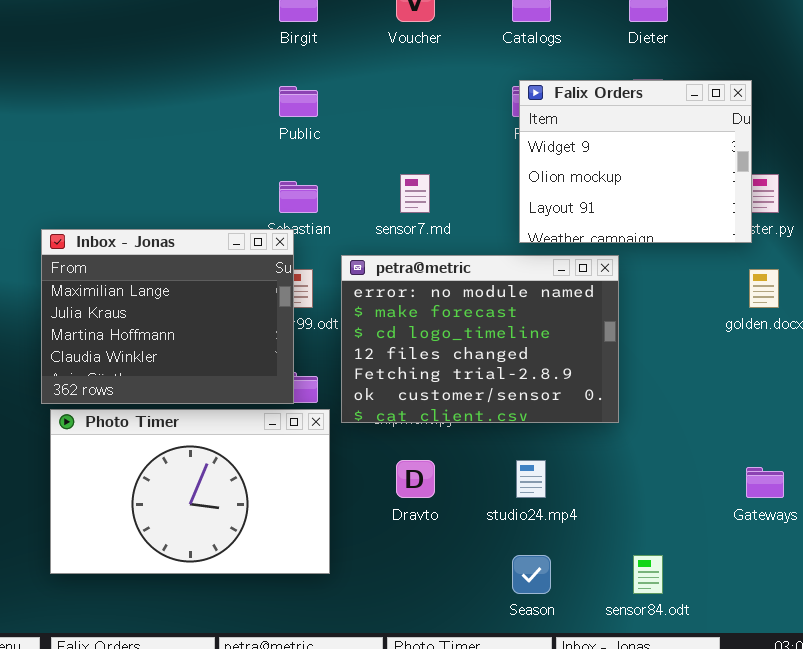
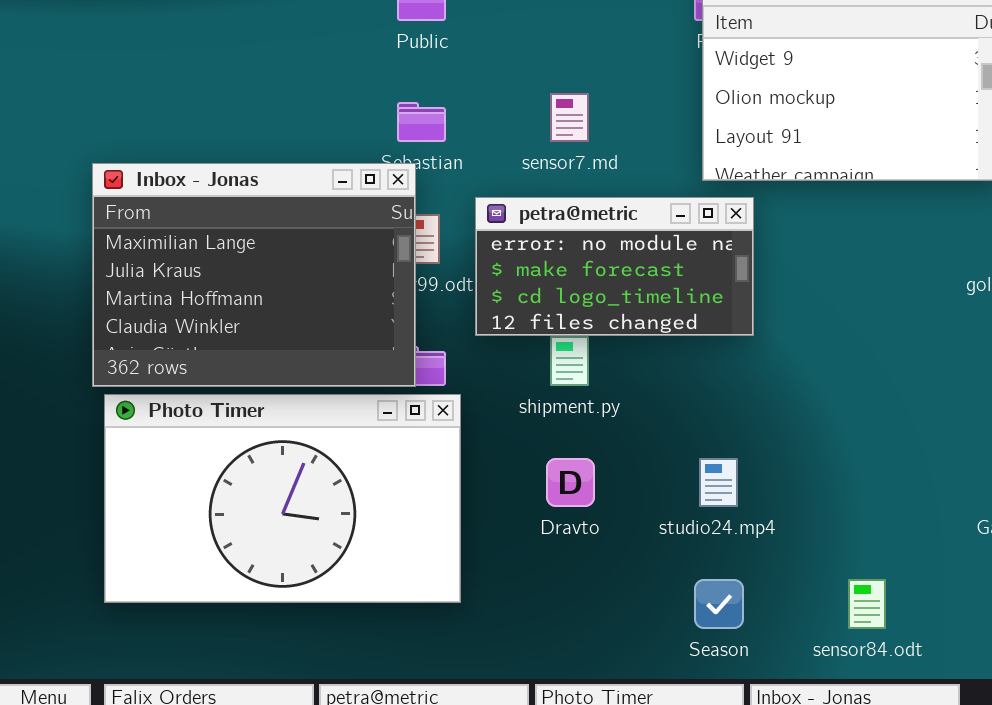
petra@metric: [341,255,619,423] -> [475,197,754,336], resized

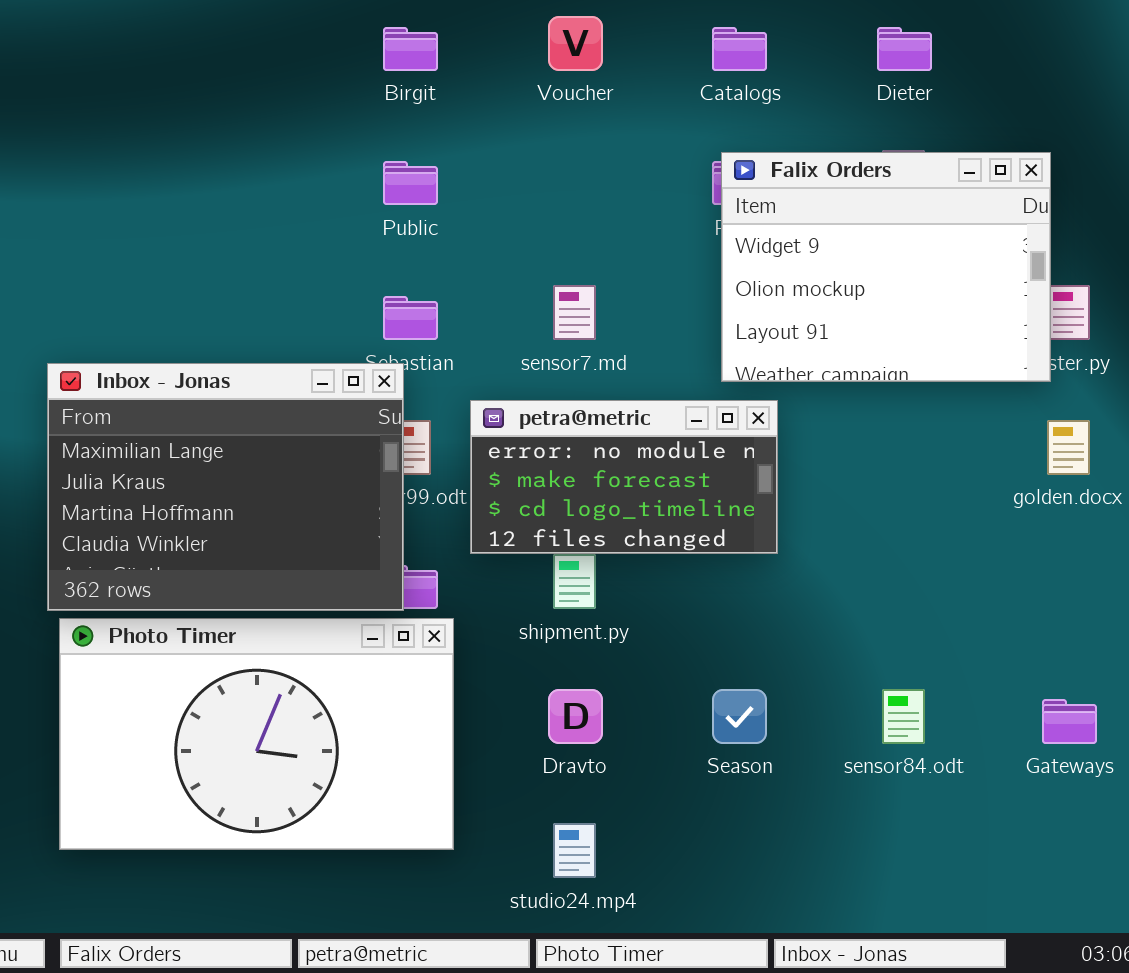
studio24.mp4: [699,458,738,507] -> [553,823,596,878], moved
Season: [694,579,744,629] -> [712,689,767,744], moved
sensor84.odt: [848,579,886,629] -> [882,689,925,744], moved

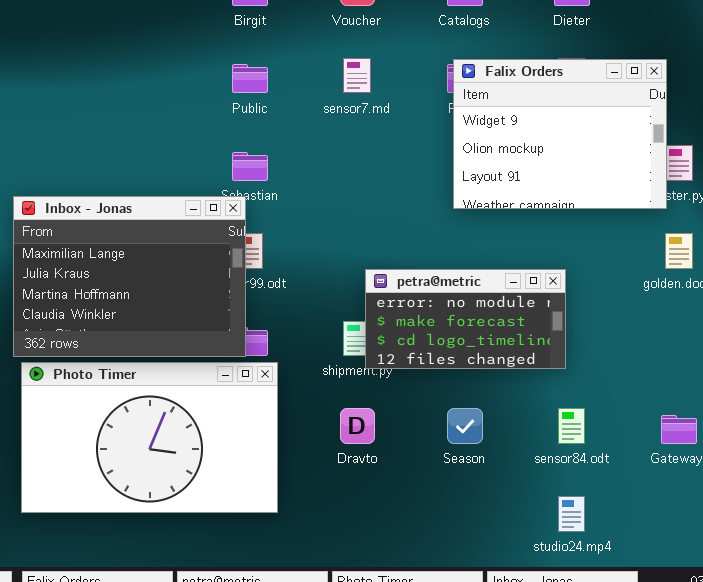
sensor7.md: [553,285,596,340] -> [343,58,371,93], moved
petra@metric: [470,400,778,554] -> [365,269,566,369], moved
studio24.mp4: [553,823,596,878] -> [558,496,585,532], moved

